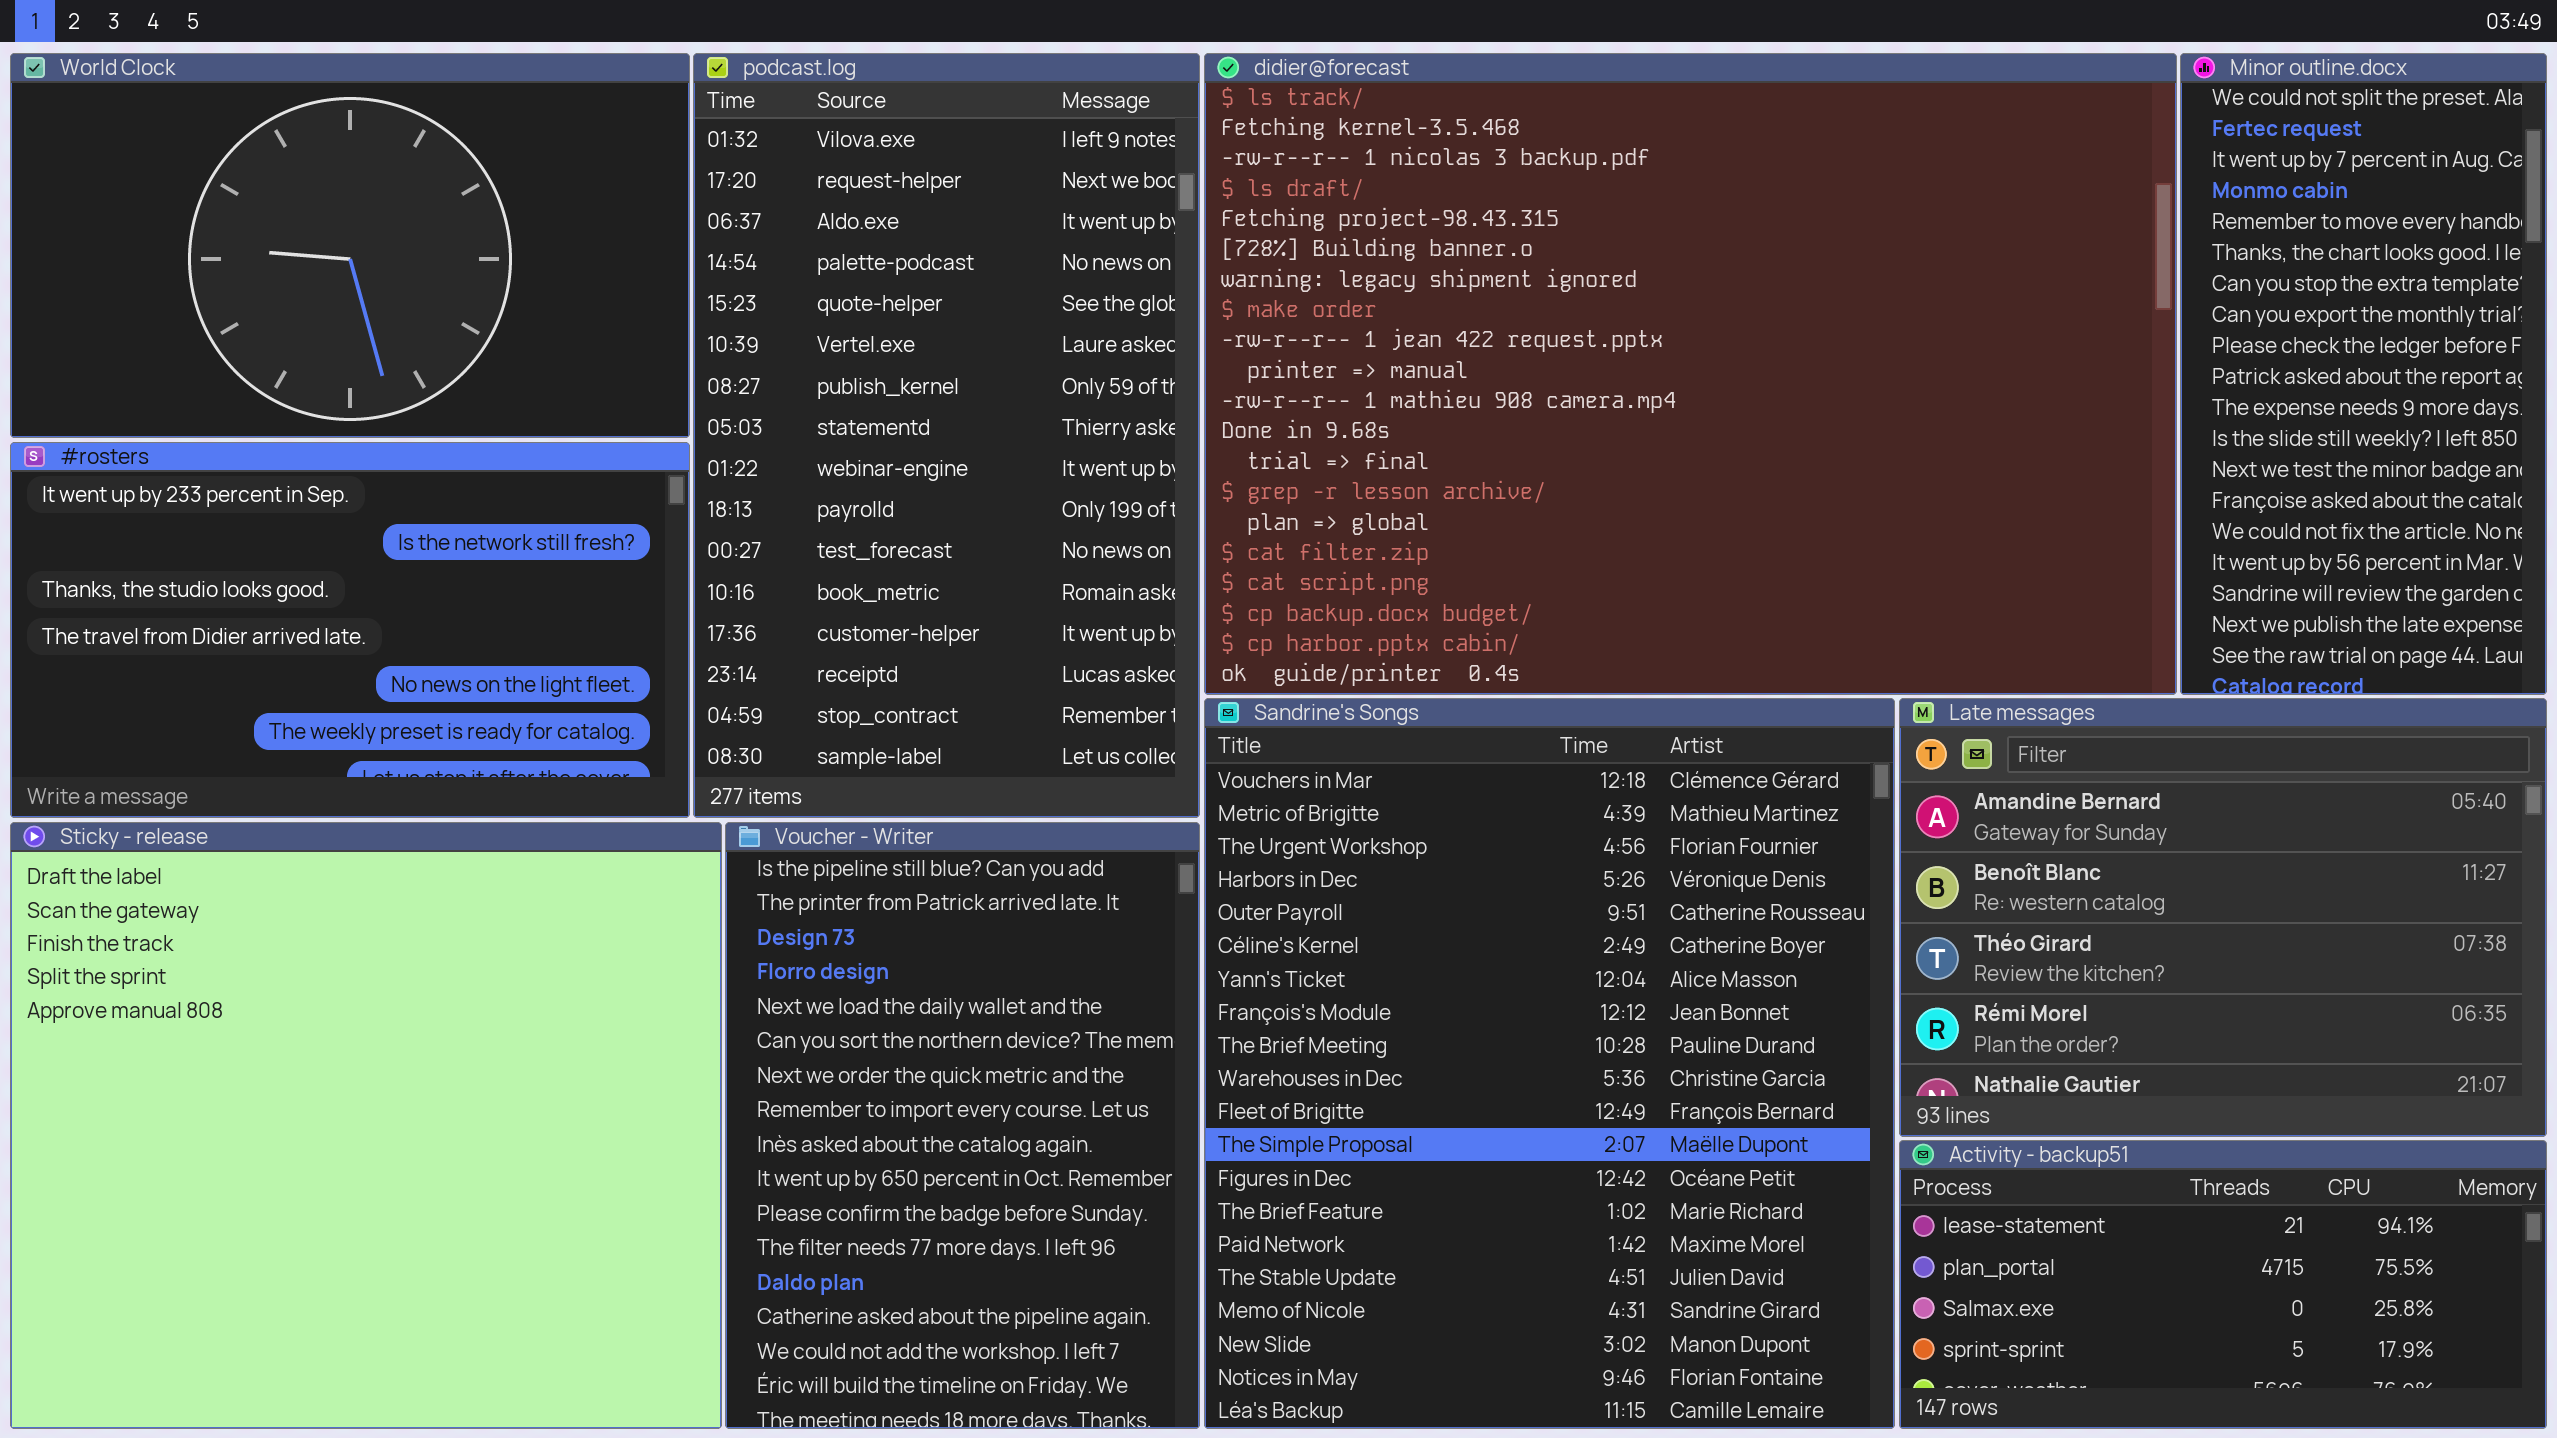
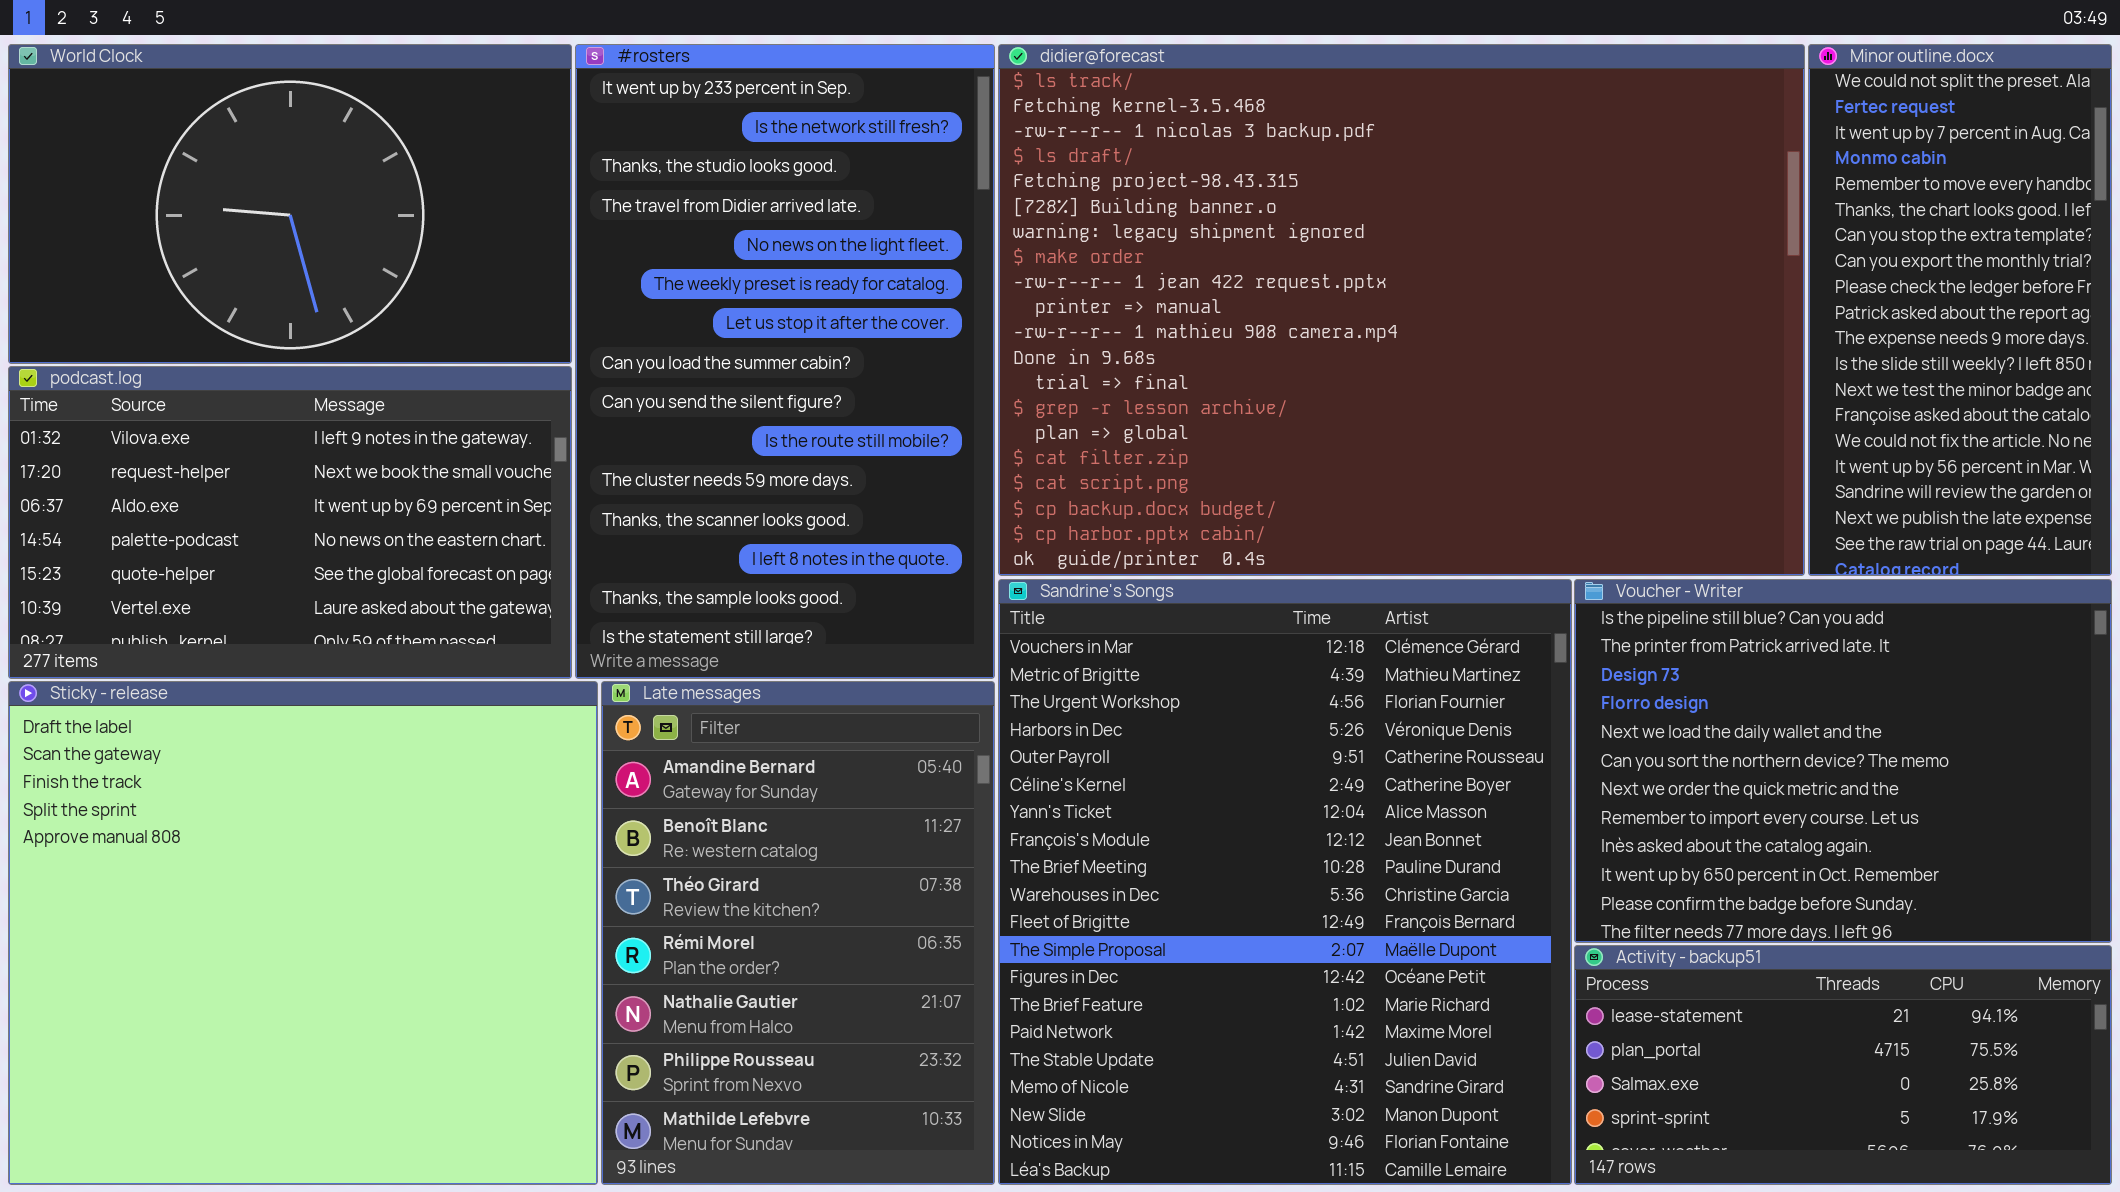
podcast.log: [693,53,1200,818] -> [8,366,572,679], moved, resized
#rosters: [10,442,690,818] -> [575,44,995,679], moved, resized
Late messages: [1899,698,2547,1137] -> [601,681,995,1185], moved, resized
Voucher - Writer: [725,822,1200,1429] -> [1574,579,2112,943], moved, resized

